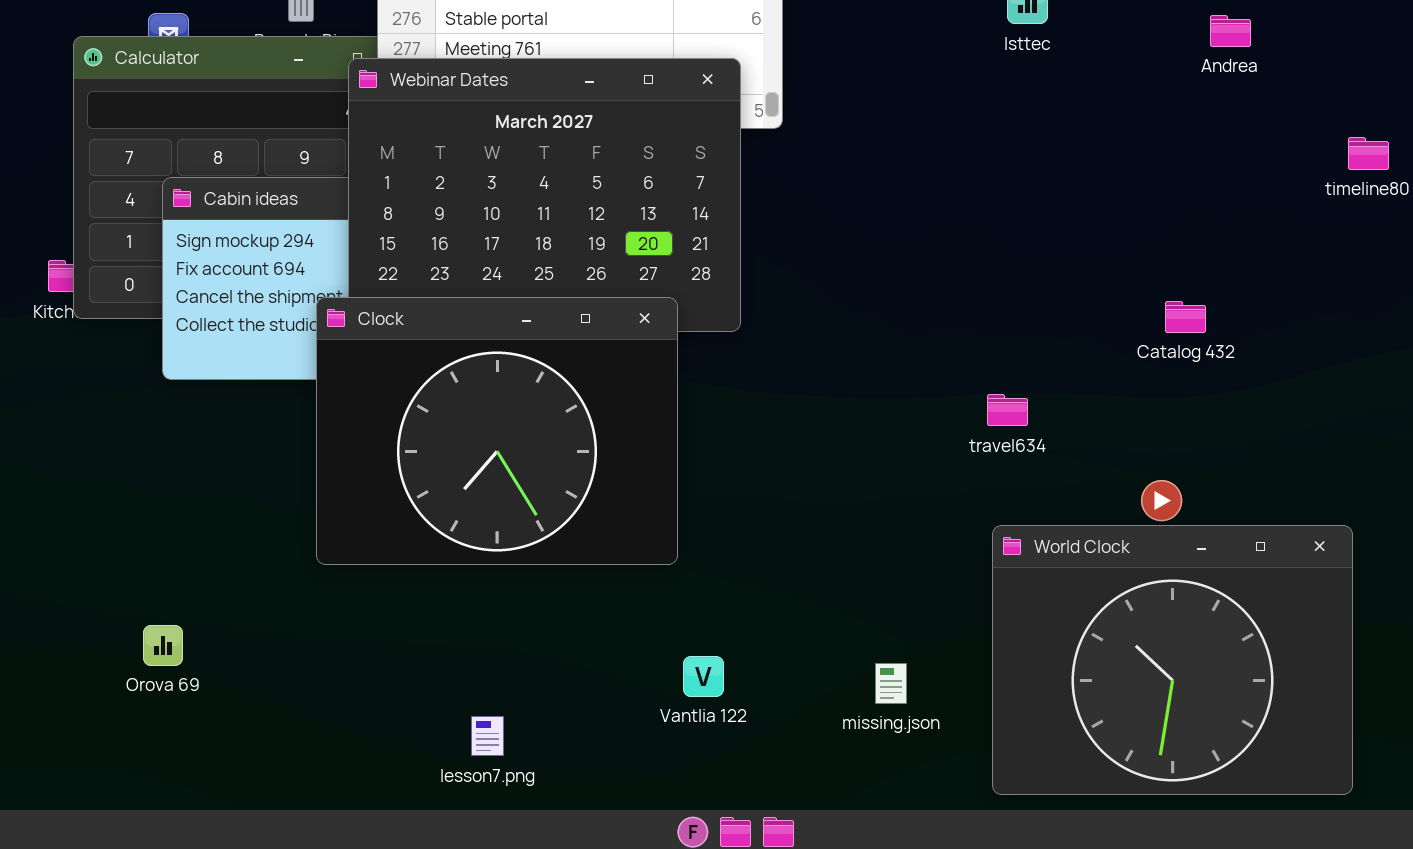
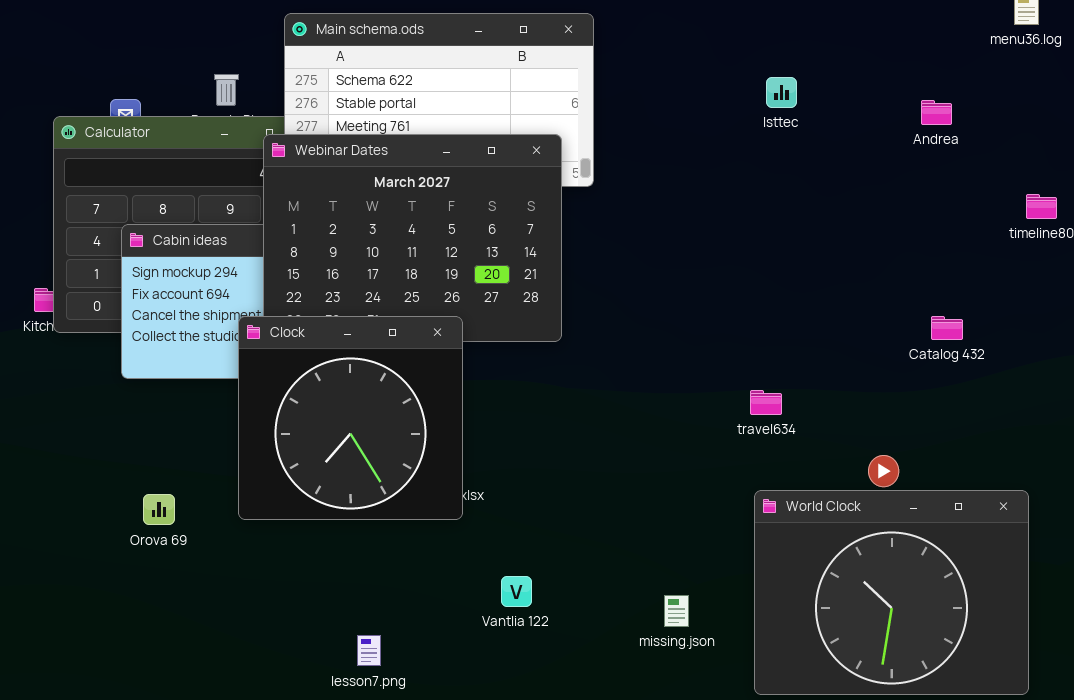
Clock: [316,297,678,565] -> [238,316,463,520], resized
Catalog 432: [1165,301,1206,333] -> [931,316,963,340], moved
Orova 69: [143,625,183,666] -> [143,494,175,525], moved
Vantlia 122: [683,656,724,697] -> [501,576,532,607], moved

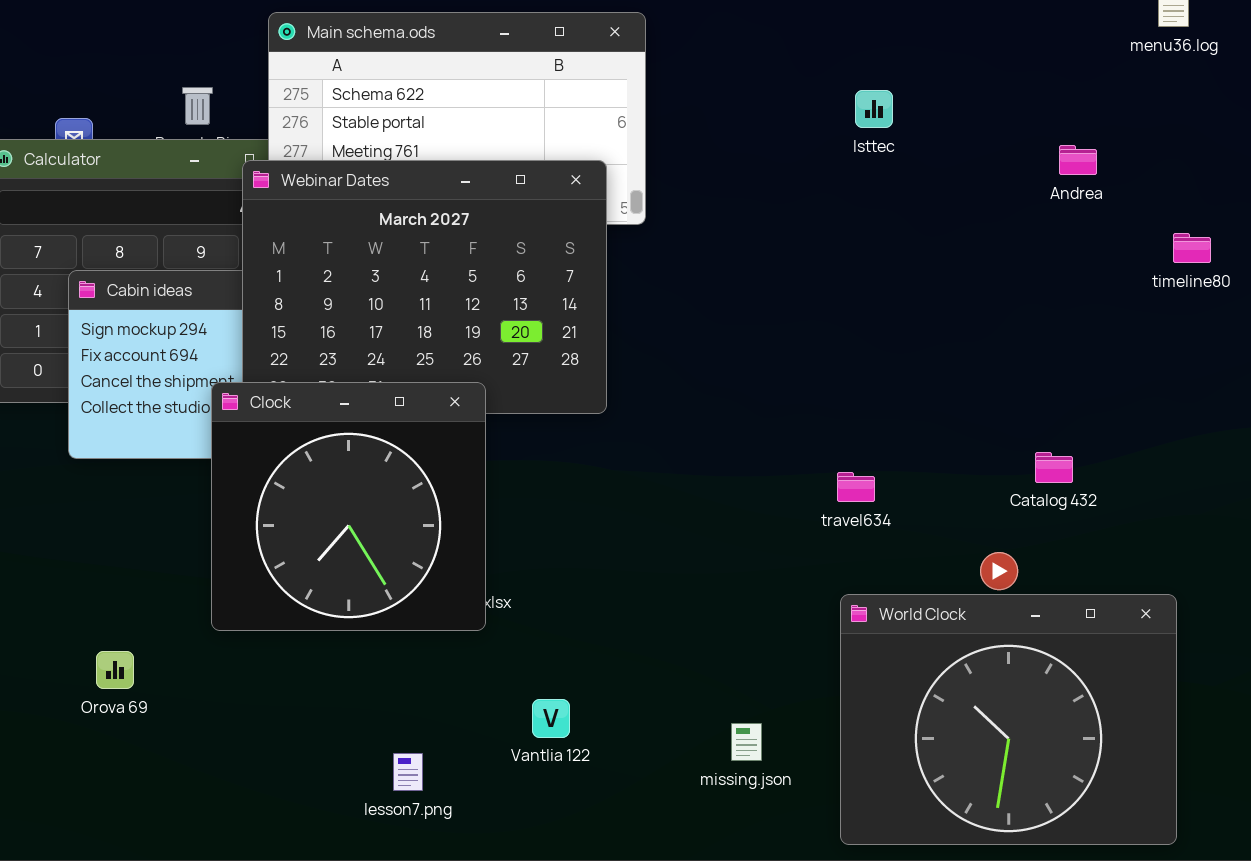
Andrea: [921,100,952,125] -> [1059,145,1097,175], moved
Catalog 432: [931,316,963,340] -> [1035,452,1073,483], moved
Orova 69: [143,494,175,525] -> [96,651,134,689], moved
lesson7.png: [357,635,381,666] -> [393,753,423,791], moved

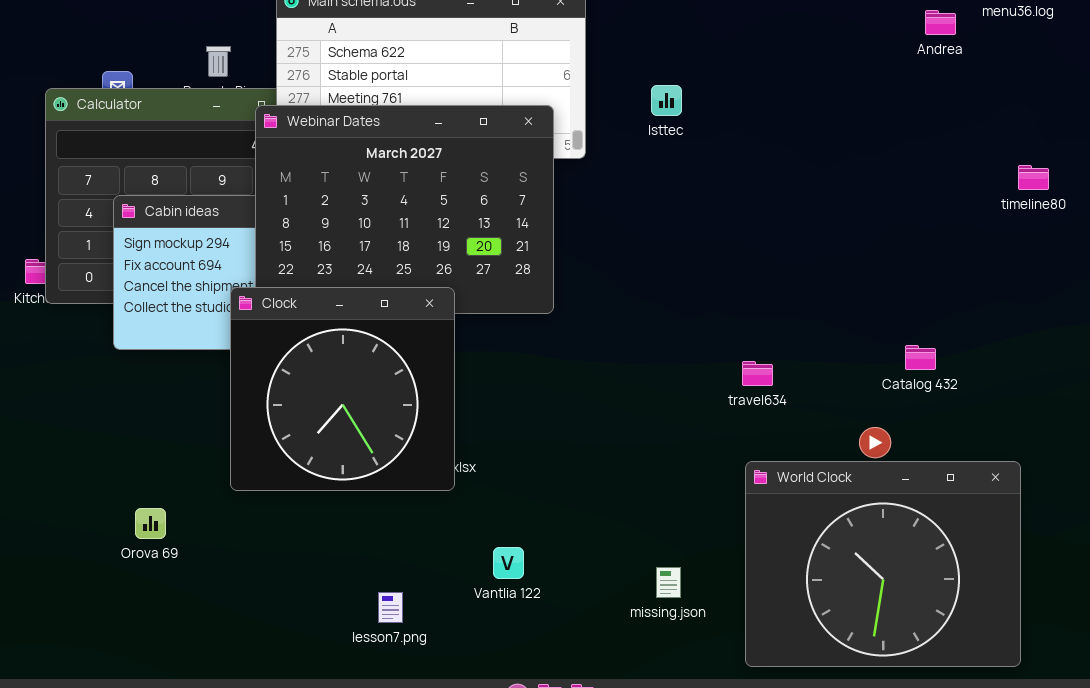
Isttec: [855,90,893,128] -> [651,85,682,116], moved
Andrea: [1059,145,1097,175] -> [925,10,956,35], moved

